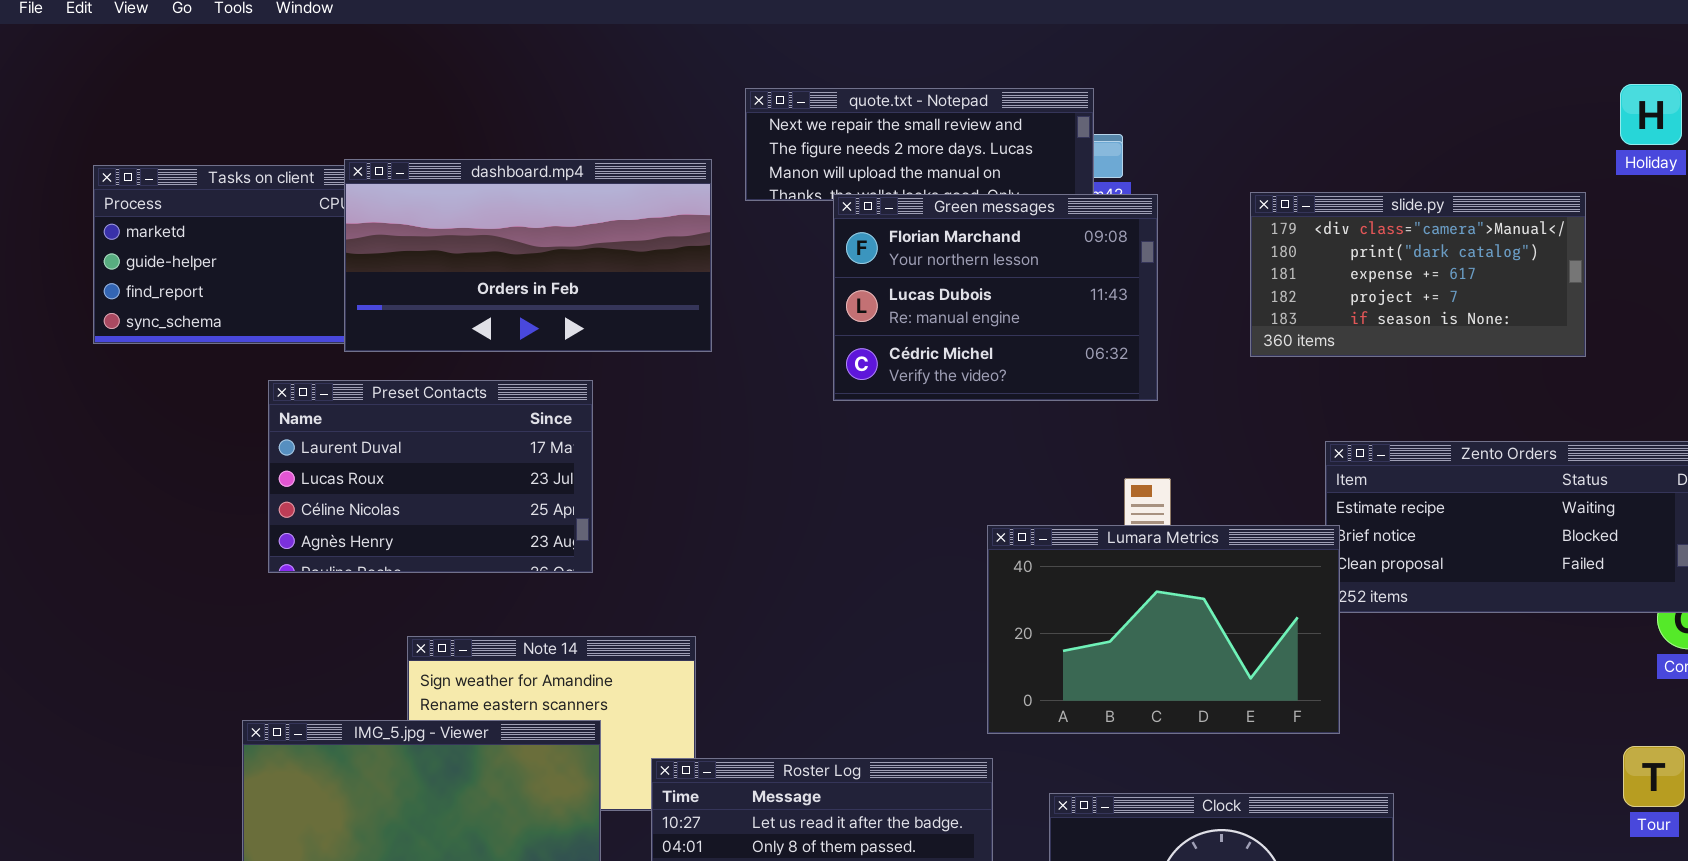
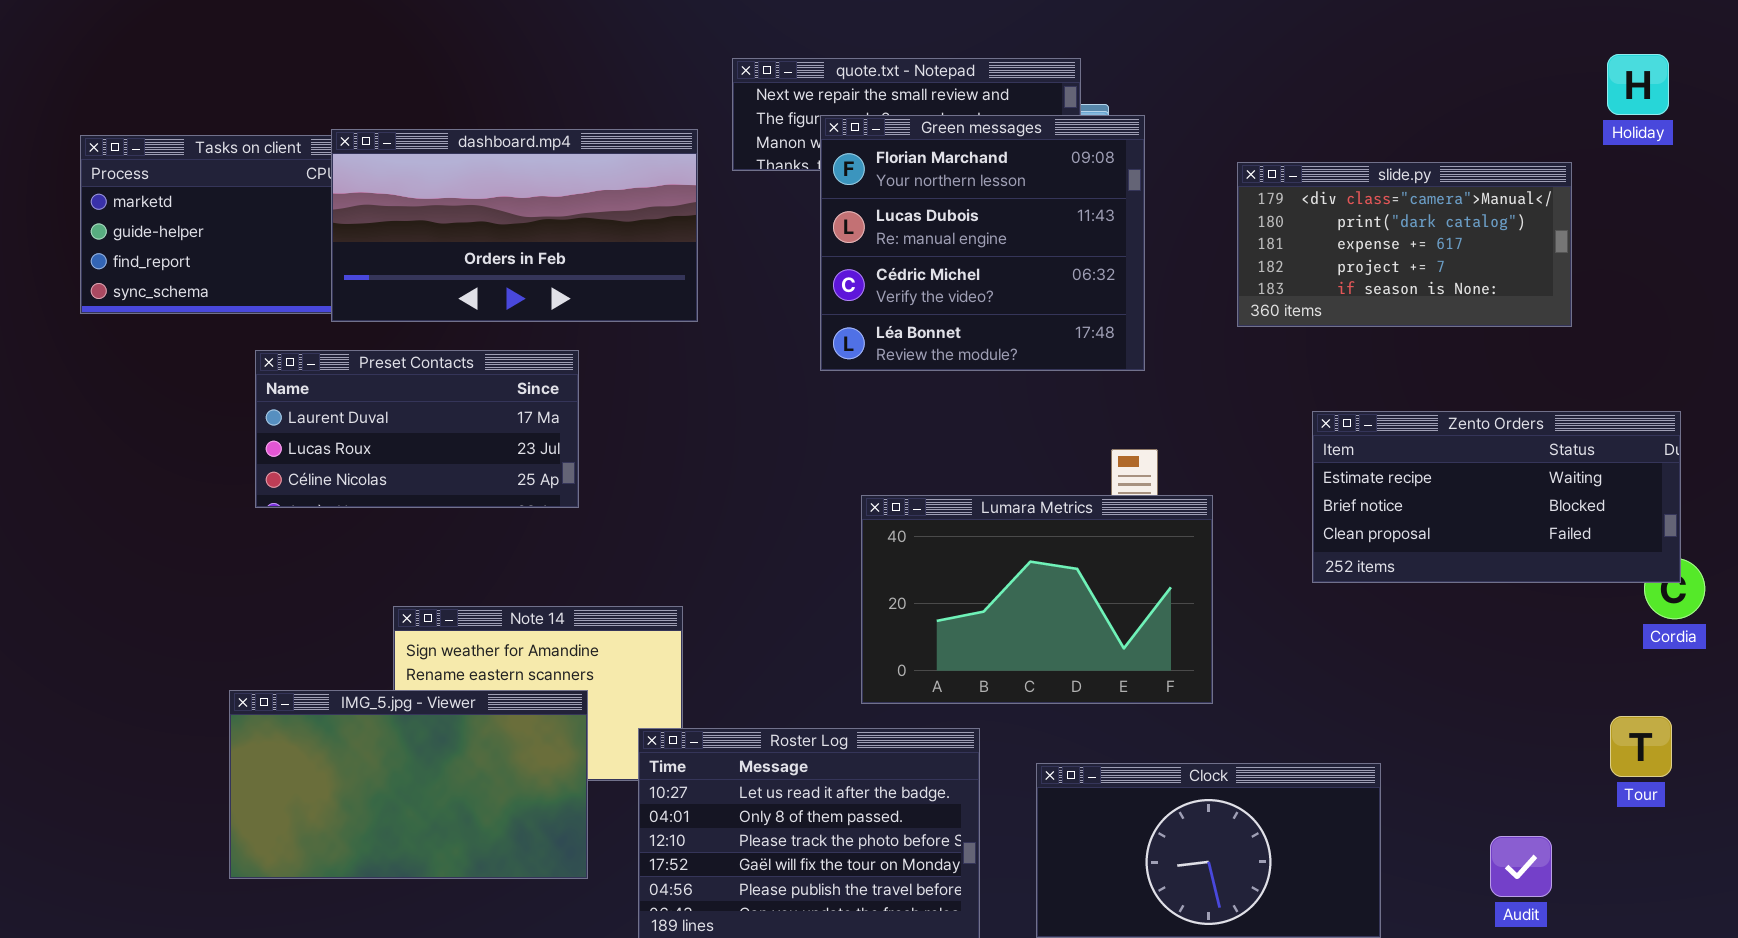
Green messages: [833,194,1158,401] -> [820,115,1145,371], resized
Preset Contacts: [268,380,593,573] -> [255,350,579,508], resized
Lumara Metrics: [987,525,1340,734] -> [861,495,1213,704], moved

